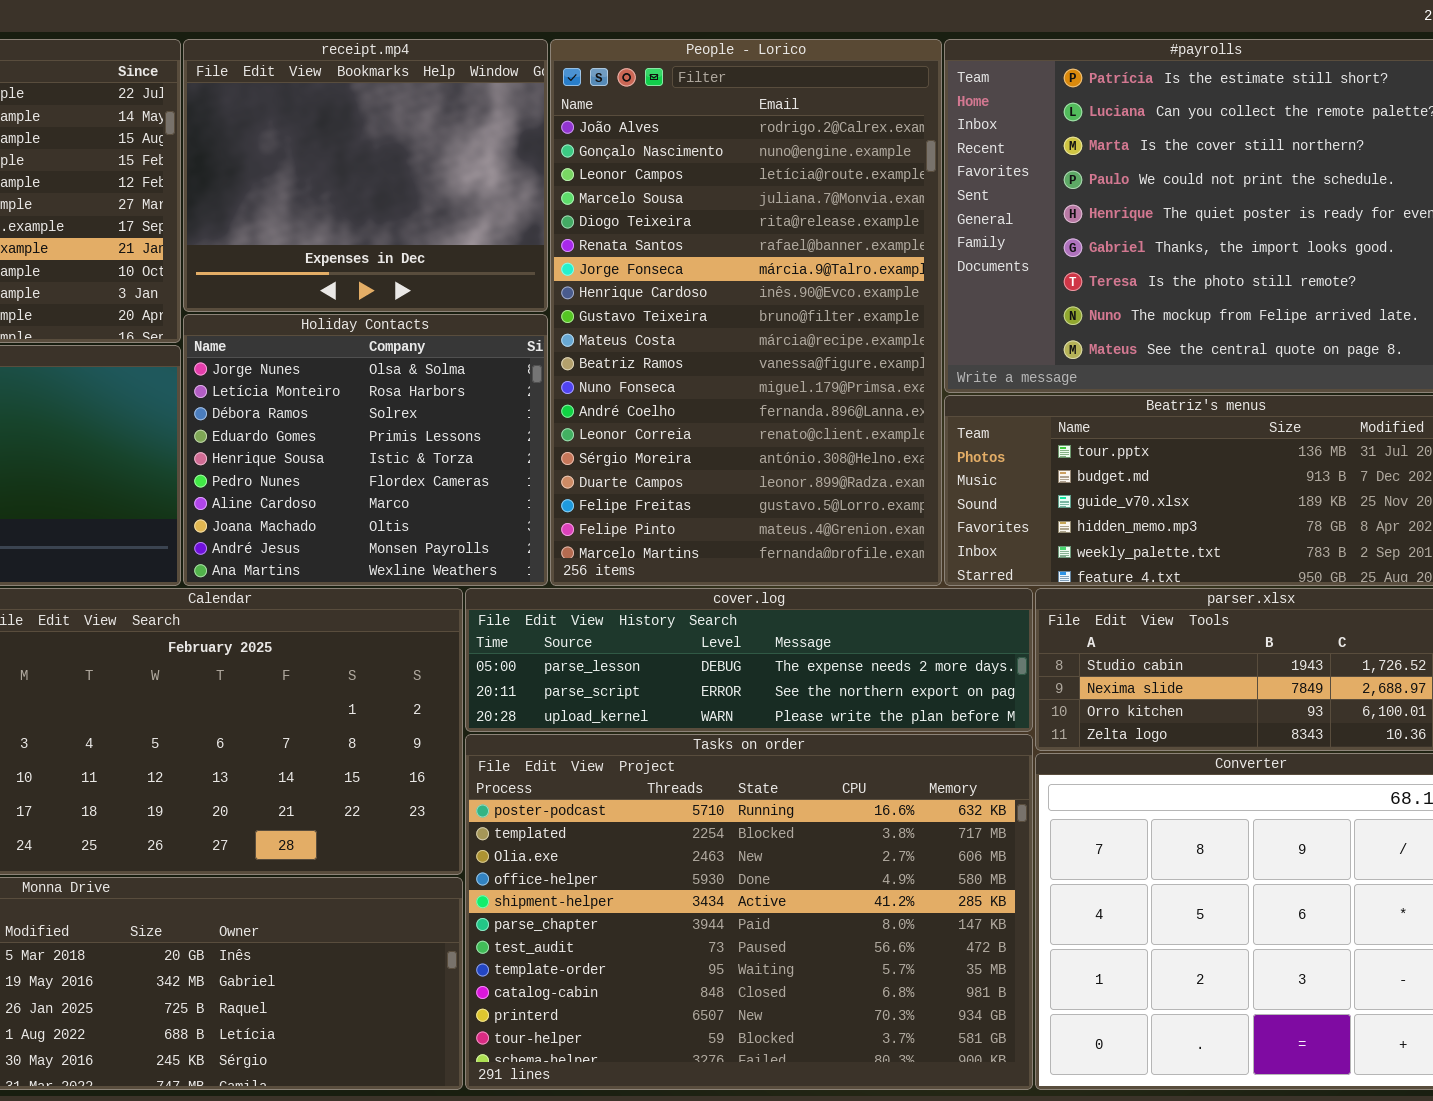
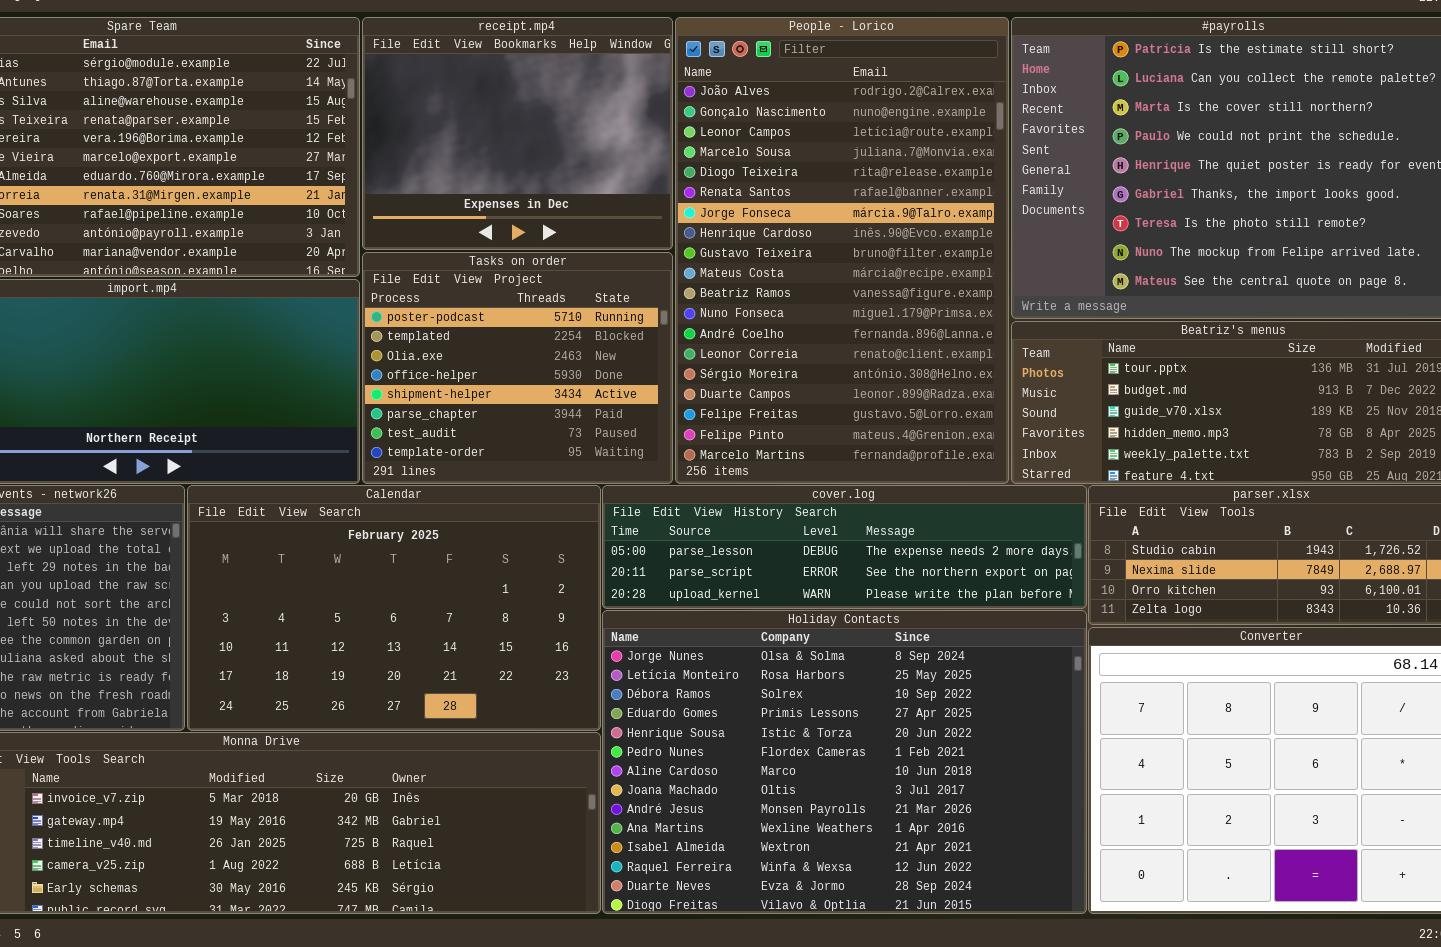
Holiday Contacts: [183,314,548,586] -> [602,610,1087,914], moved, resized
Tasks on order: [465,734,1033,1090] -> [362,252,673,484], moved, resized

